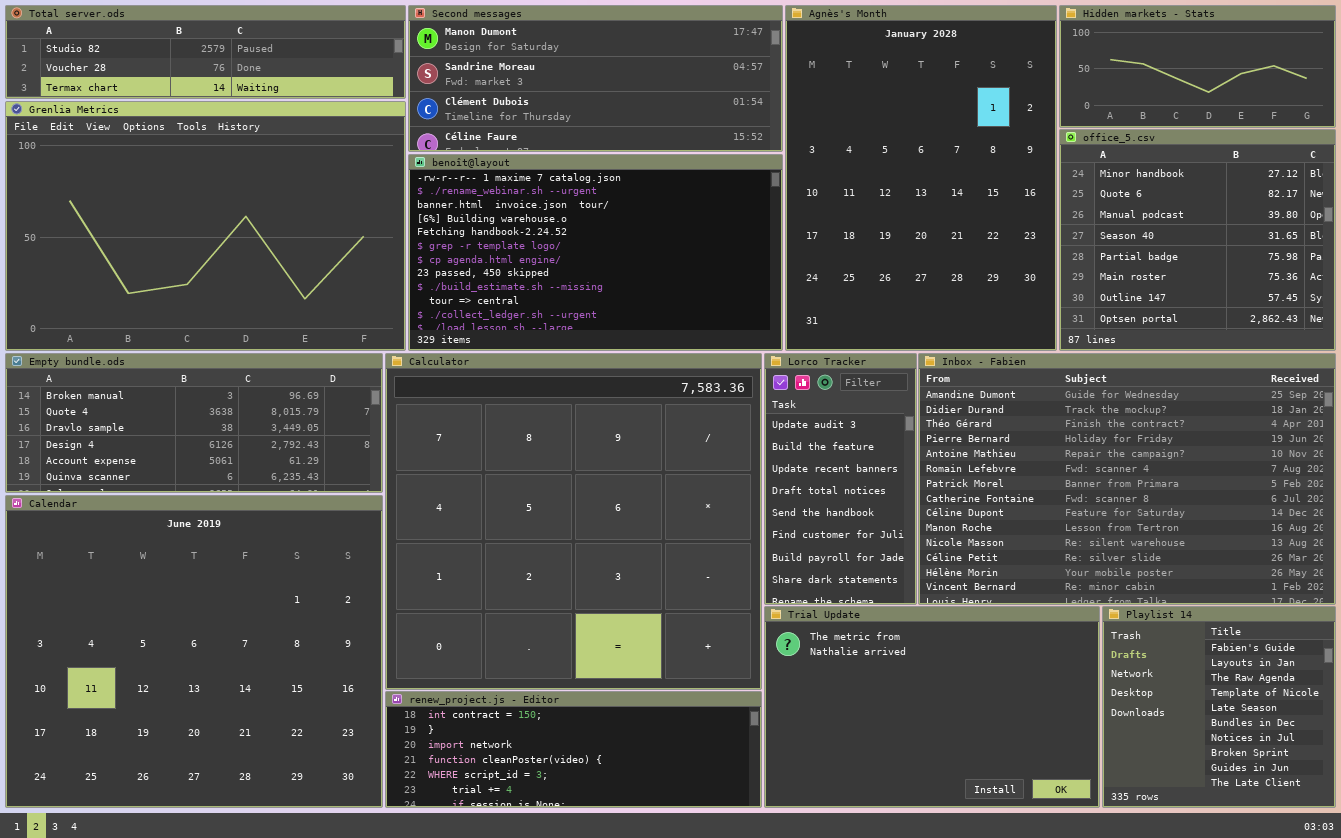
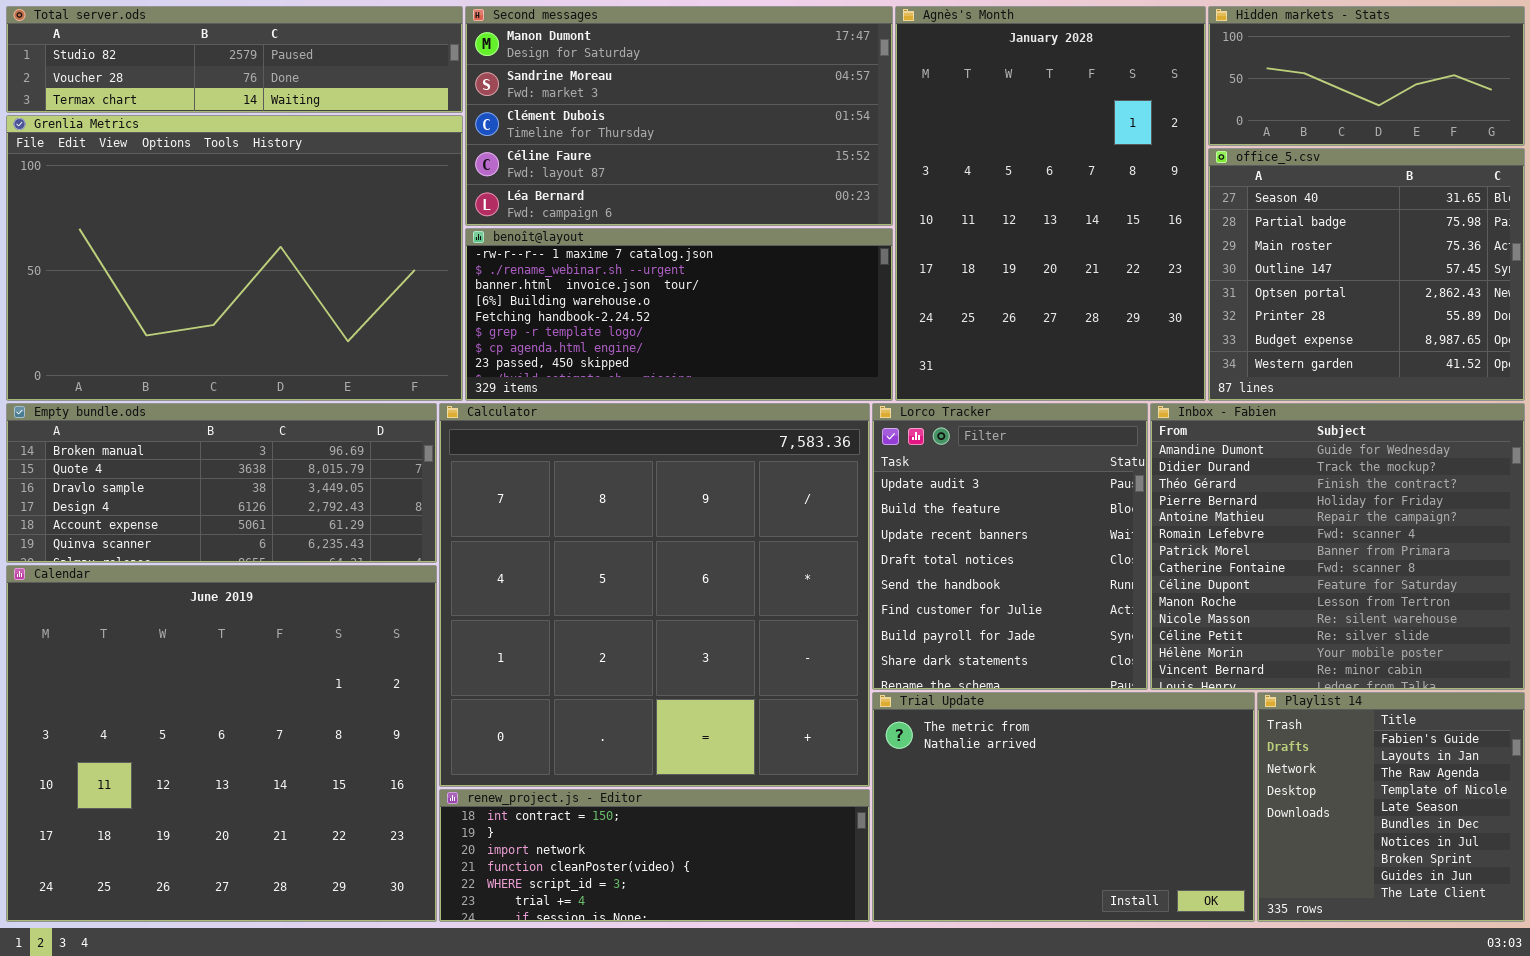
Second messages: [408,5,783,152] -> [465,6,893,226], resized
office_5.csv: [1059,129,1336,351] -> [1208,148,1525,401], scrolled down 3 rows
benoît@layout: [408,154,783,351] -> [465,228,893,401], resized
Lorco Tracker: [764,353,917,605] -> [872,403,1148,690], resized
Inbox - Fabien: [918,353,1336,605] -> [1150,403,1525,690], resized

